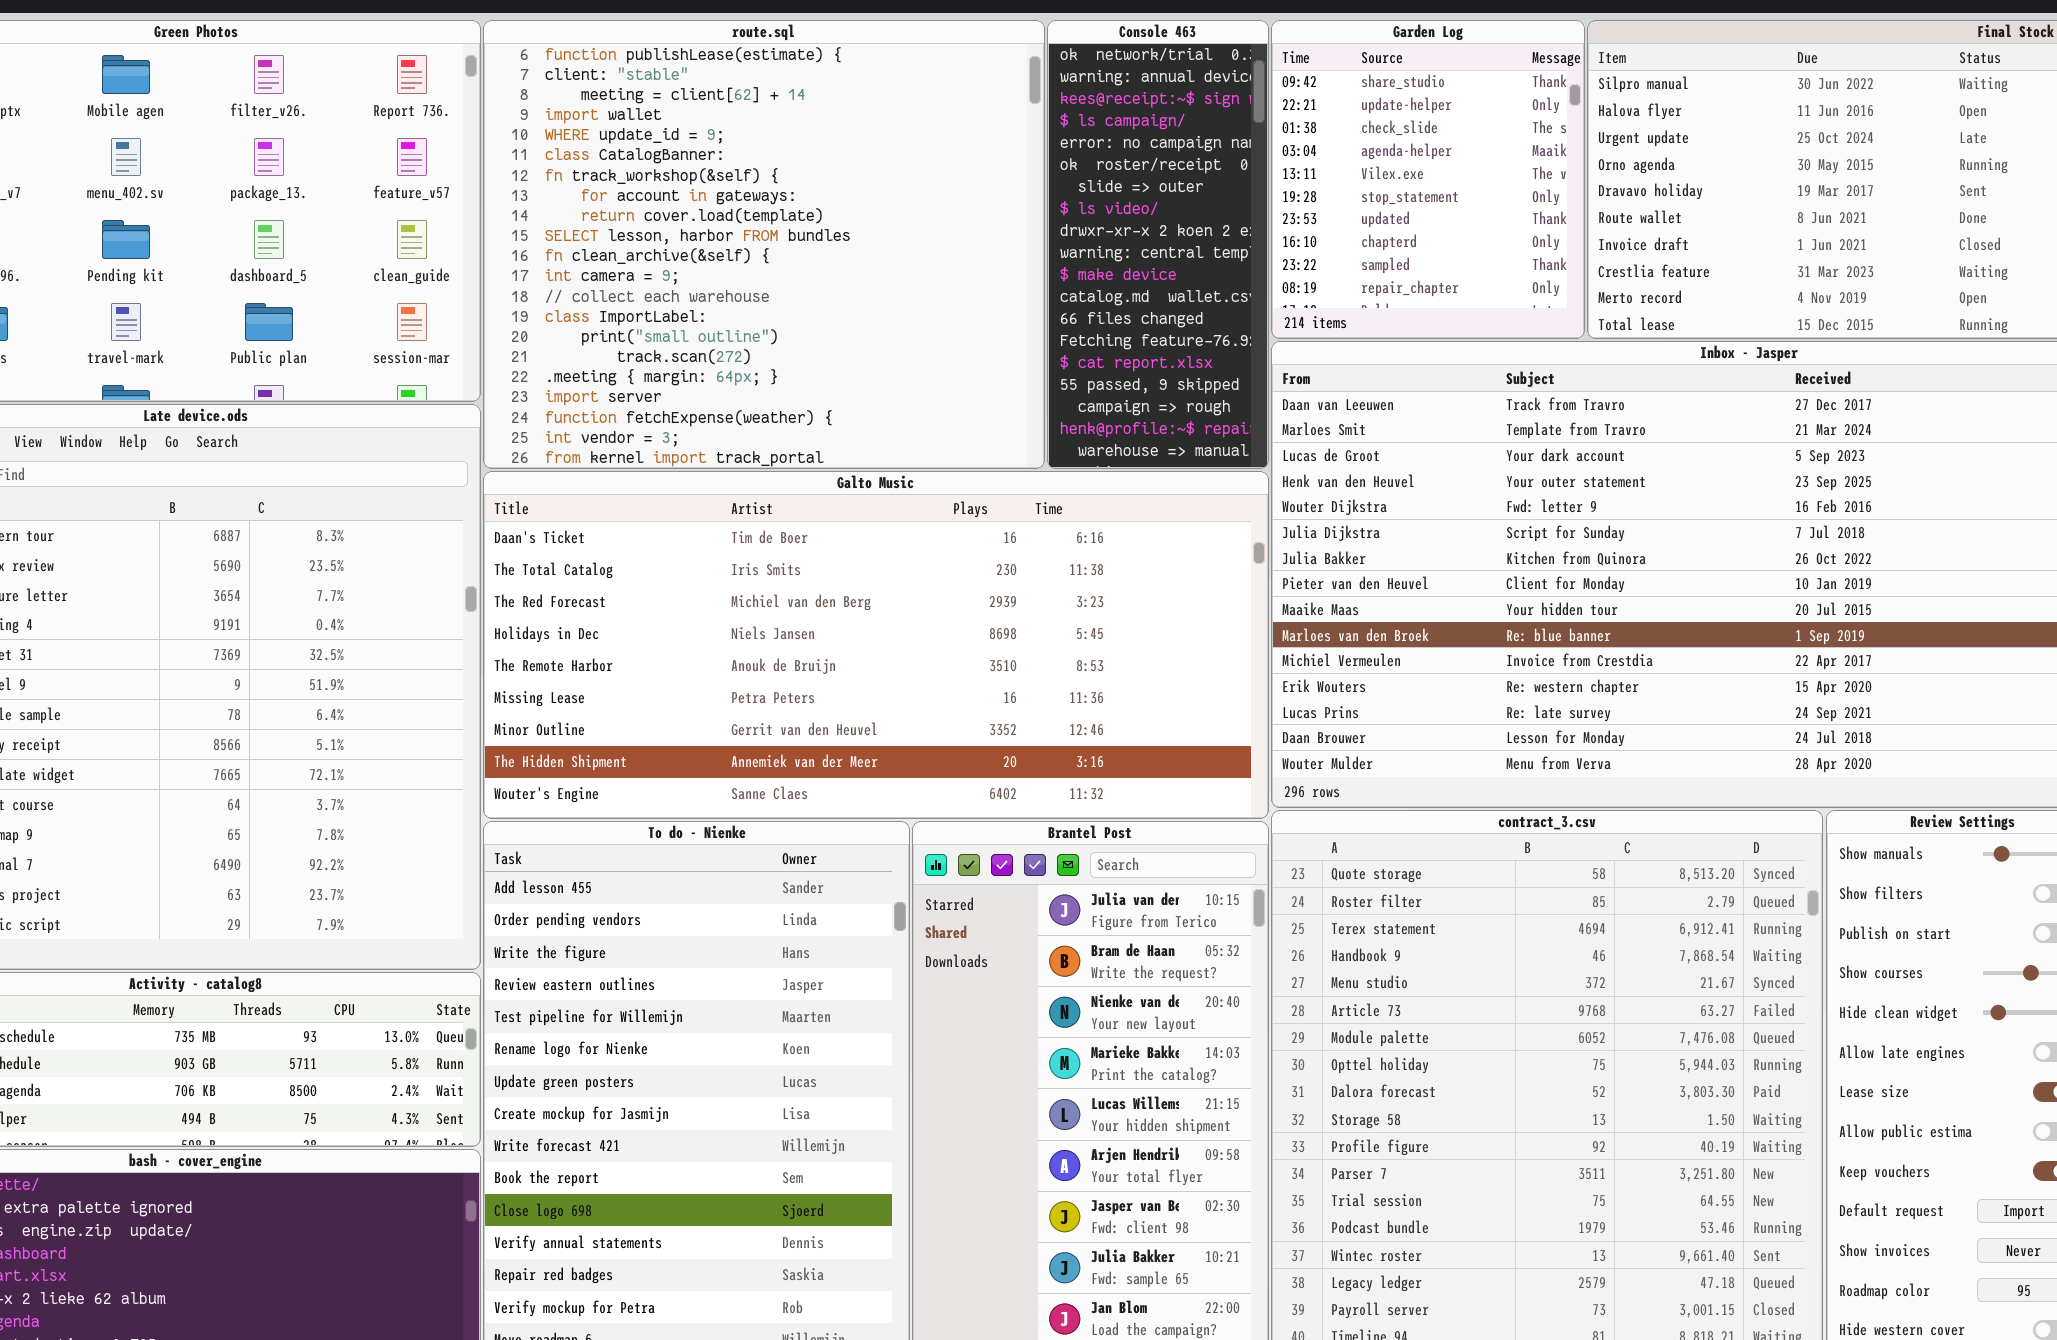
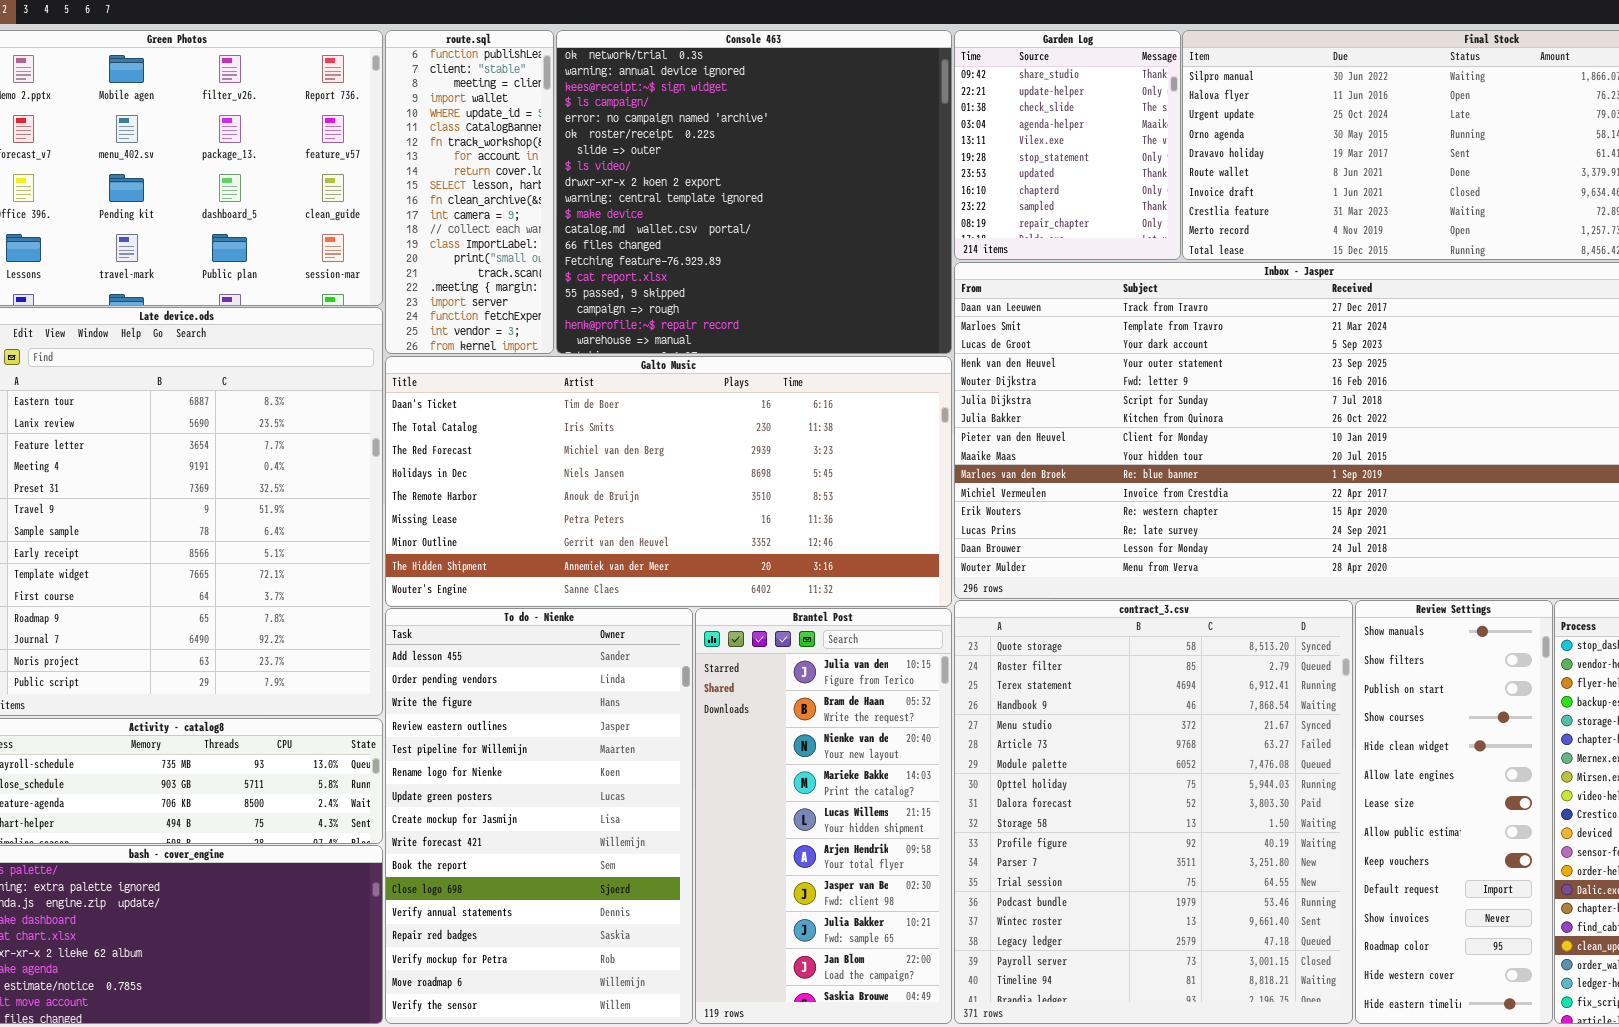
route.sql: [483,20,1045,469] -> [385,30,554,354], resized
Console 463: [1047,20,1269,469] -> [556,30,952,354], resized

